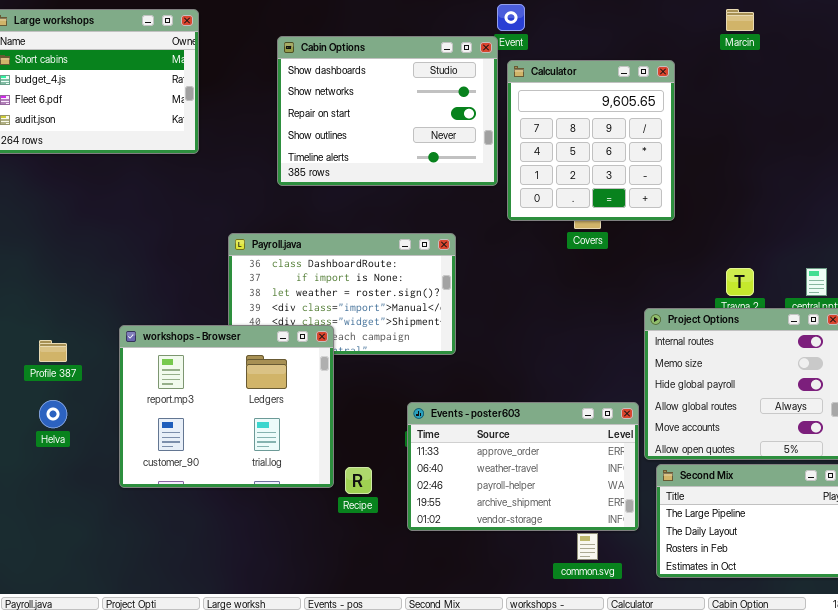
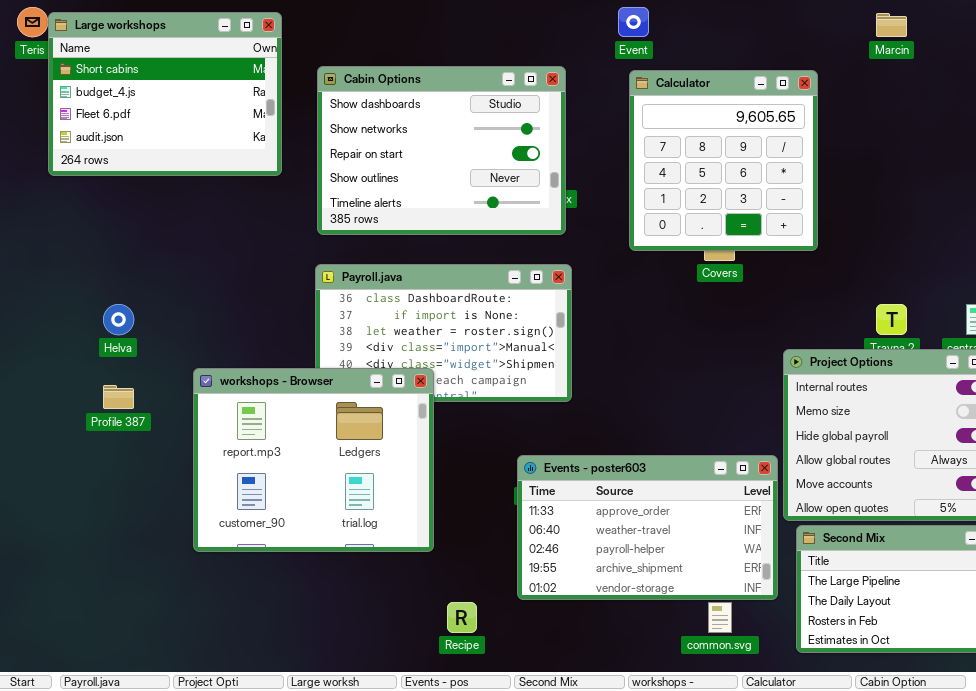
Cabin Options: [277,36,498,186] -> [317,66,566,235], moved
Helva: [39,400,67,428] -> [103,304,134,335], moved
Recipe: [345,467,372,494] -> [447,602,477,633], moved

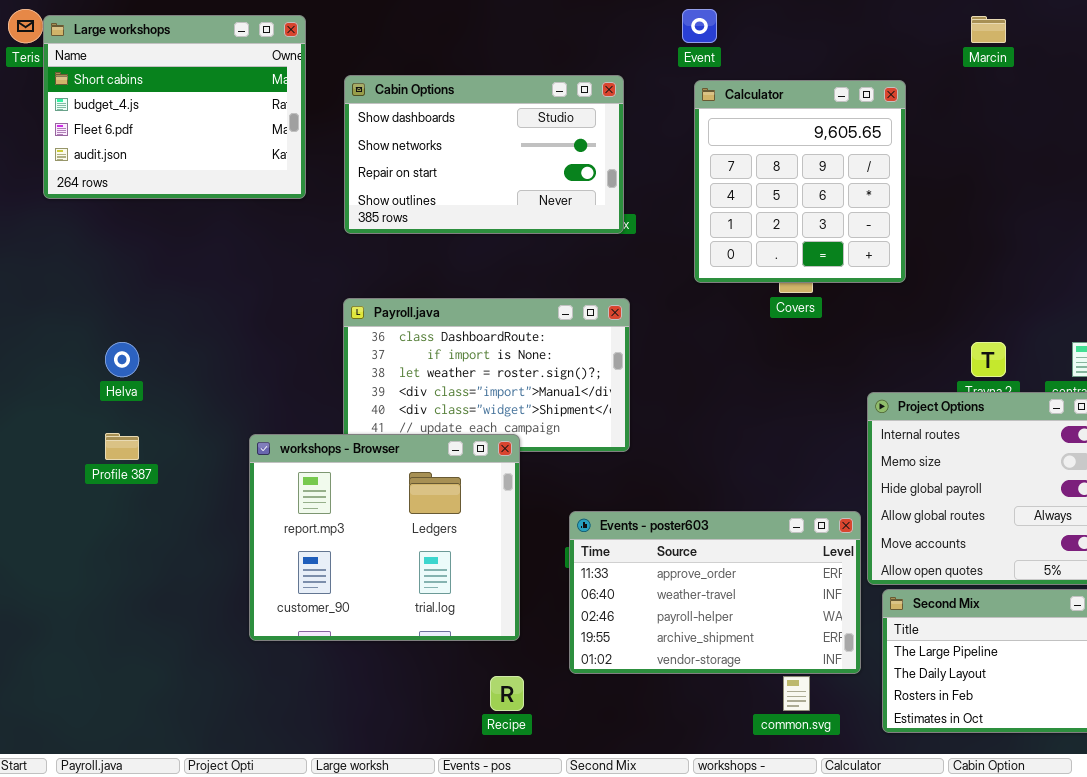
Cabin Options: [317,66,566,235] -> [344,75,624,234], resized
workshops - Browser: [193,368,434,552] -> [249,434,520,641], moved

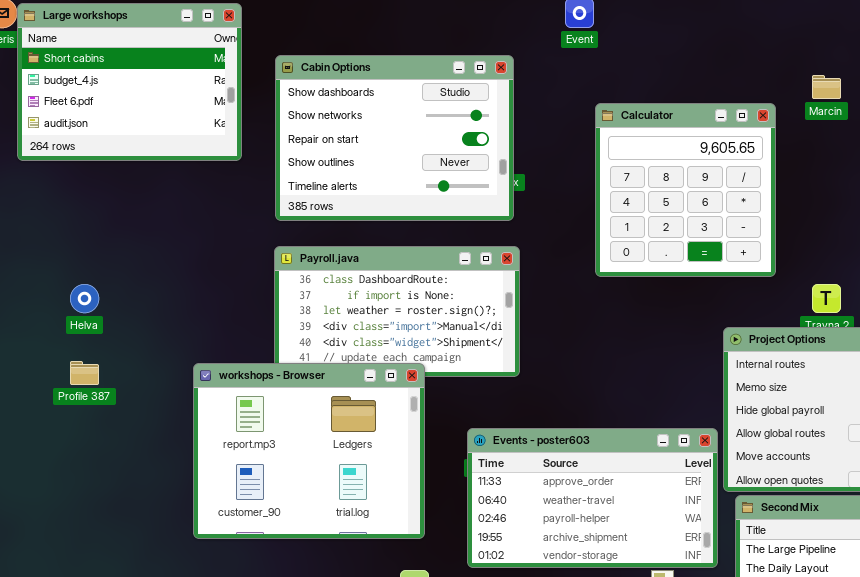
Marcin: [971,16,1006,43] -> [812,75,841,99], moved
Cabin Options: [344,75,624,234] -> [275,55,514,221], resized
Calculator: [694,80,906,283] -> [595,103,776,277], moved

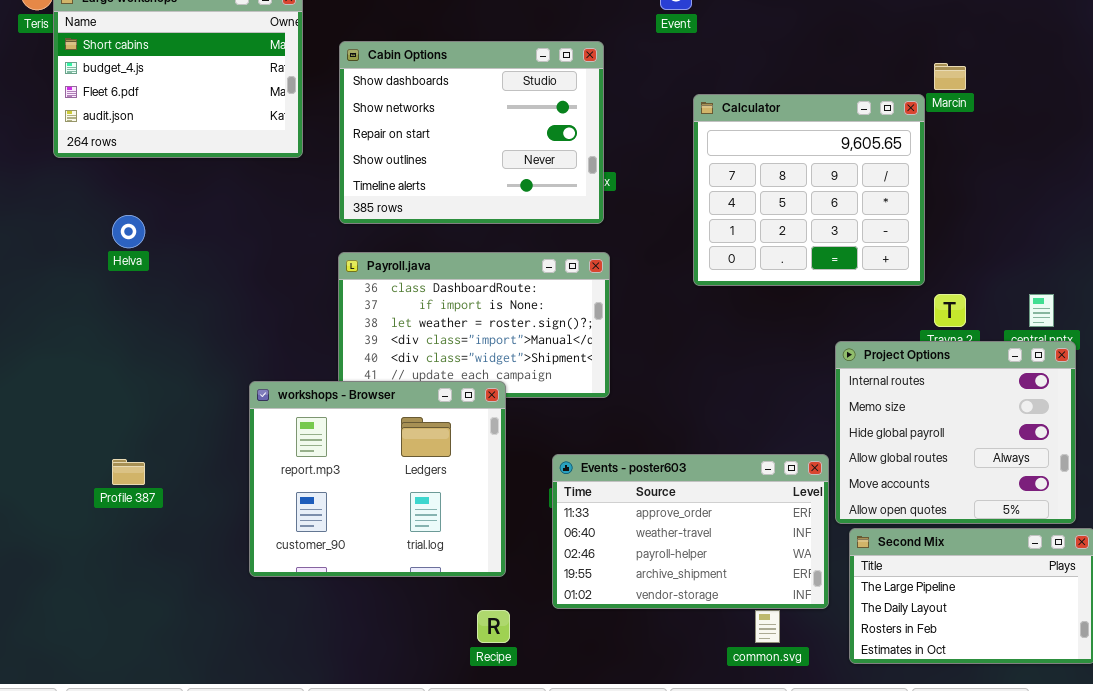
Calculator: [595,103,776,277] -> [693,94,925,286], resized
Helva: [70,284,99,313] -> [112,215,145,248], moved
Profile 387: [70,361,99,385] -> [112,459,145,485], moved

